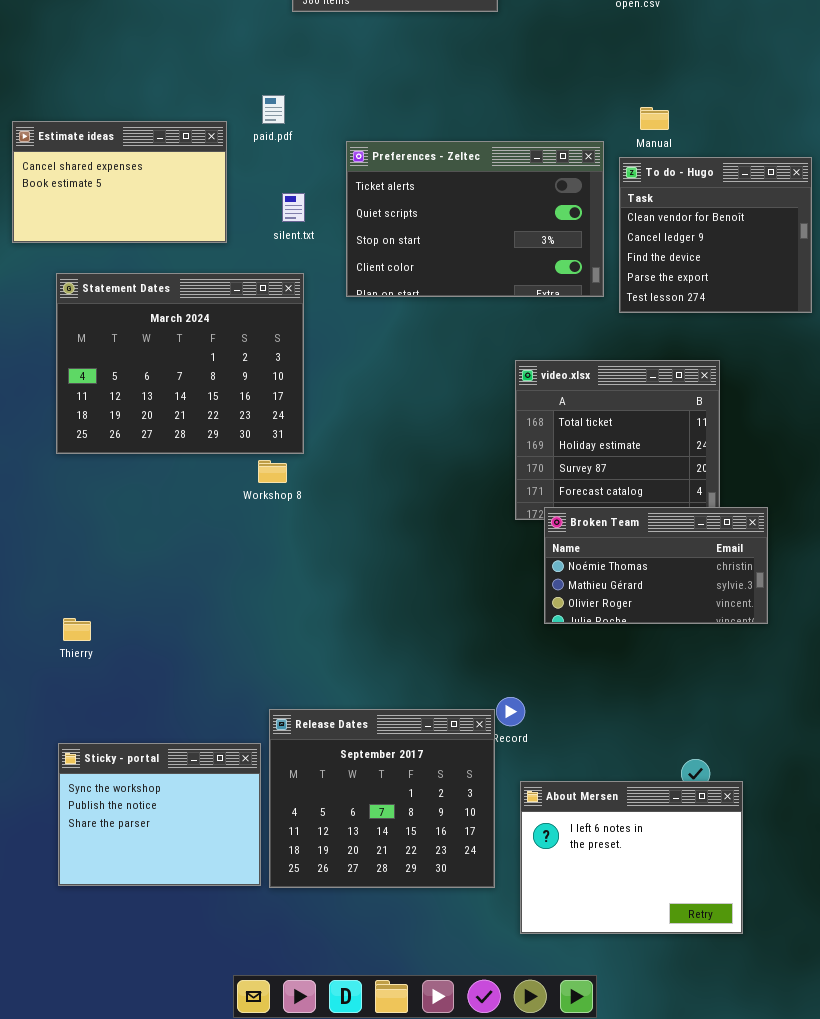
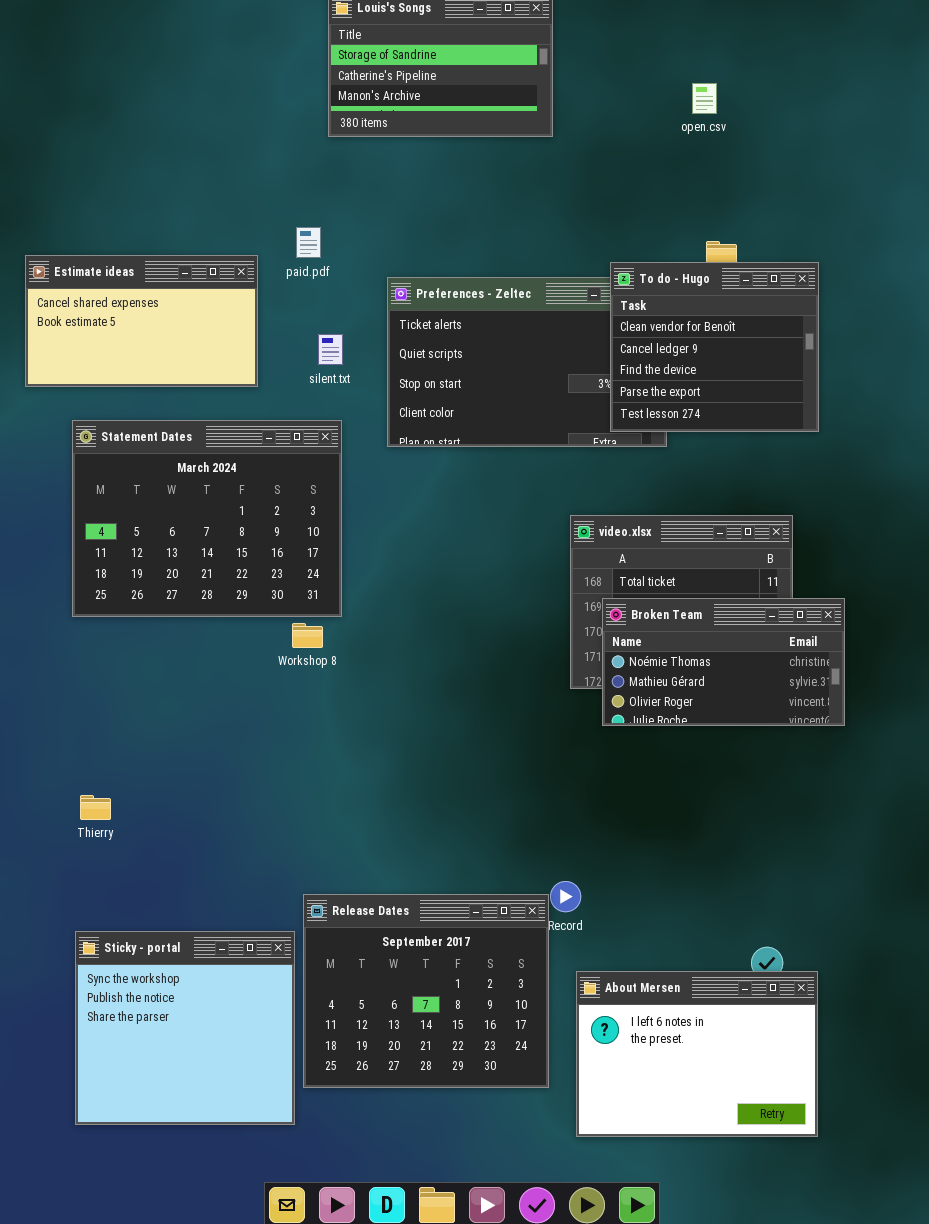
To do - Hugo: [619,157,812,313] -> [610,262,819,432], moved
Broken Team: [544,507,768,624] -> [602,598,845,726], moved
Sticky - portal: [58,743,261,886] -> [75,931,295,1125], resized

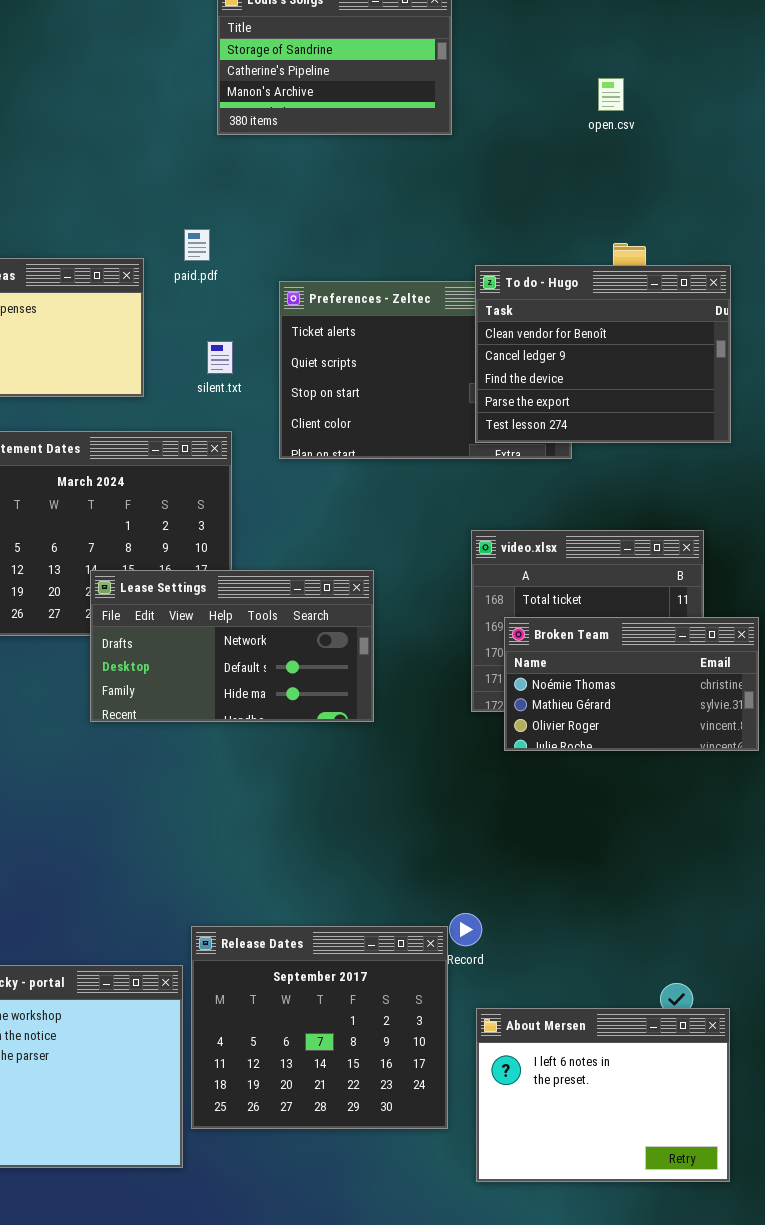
To do - Hugo: [610,262,819,432] -> [475,265,731,443], resized
Lease Settings: none -> [90,570,374,722], opened

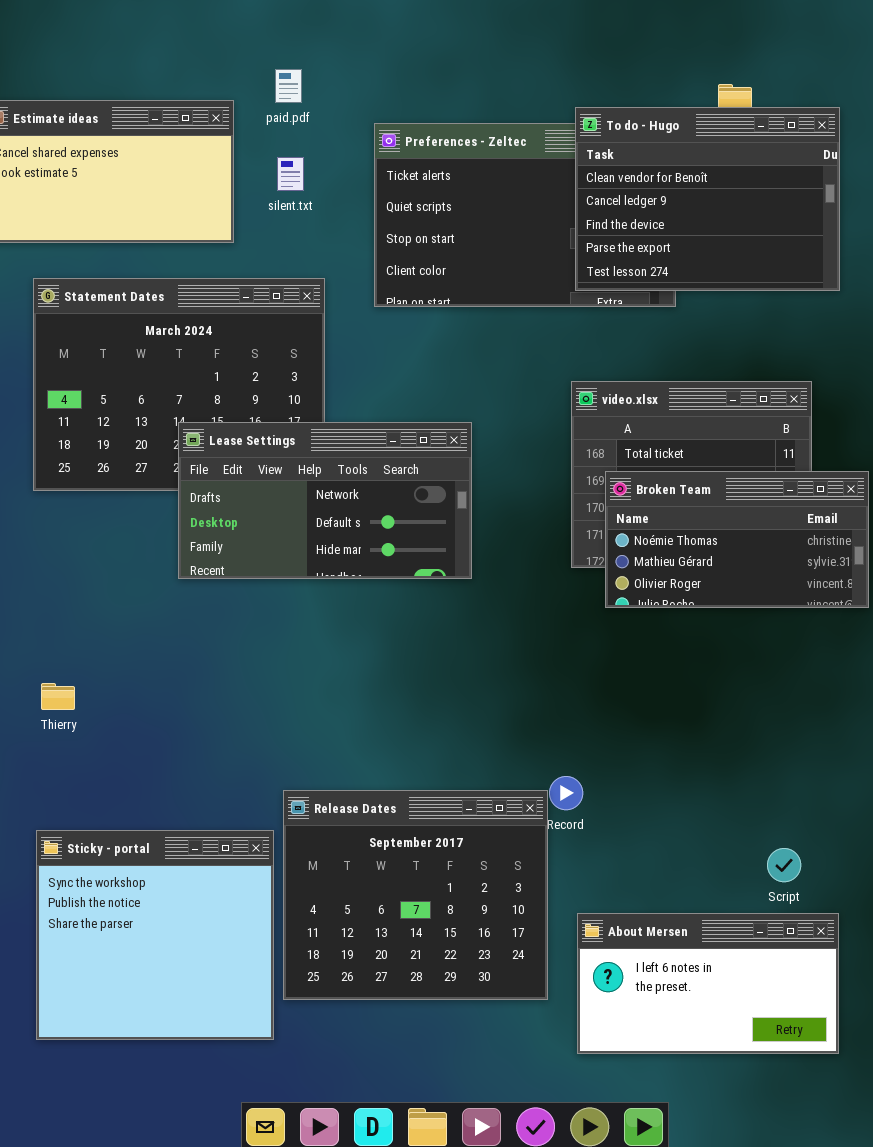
silent.txt: [207,341,233,374] -> [277,157,304,191], moved
About Mersen: [476,1008,730,1182] -> [577,913,839,1054], resized

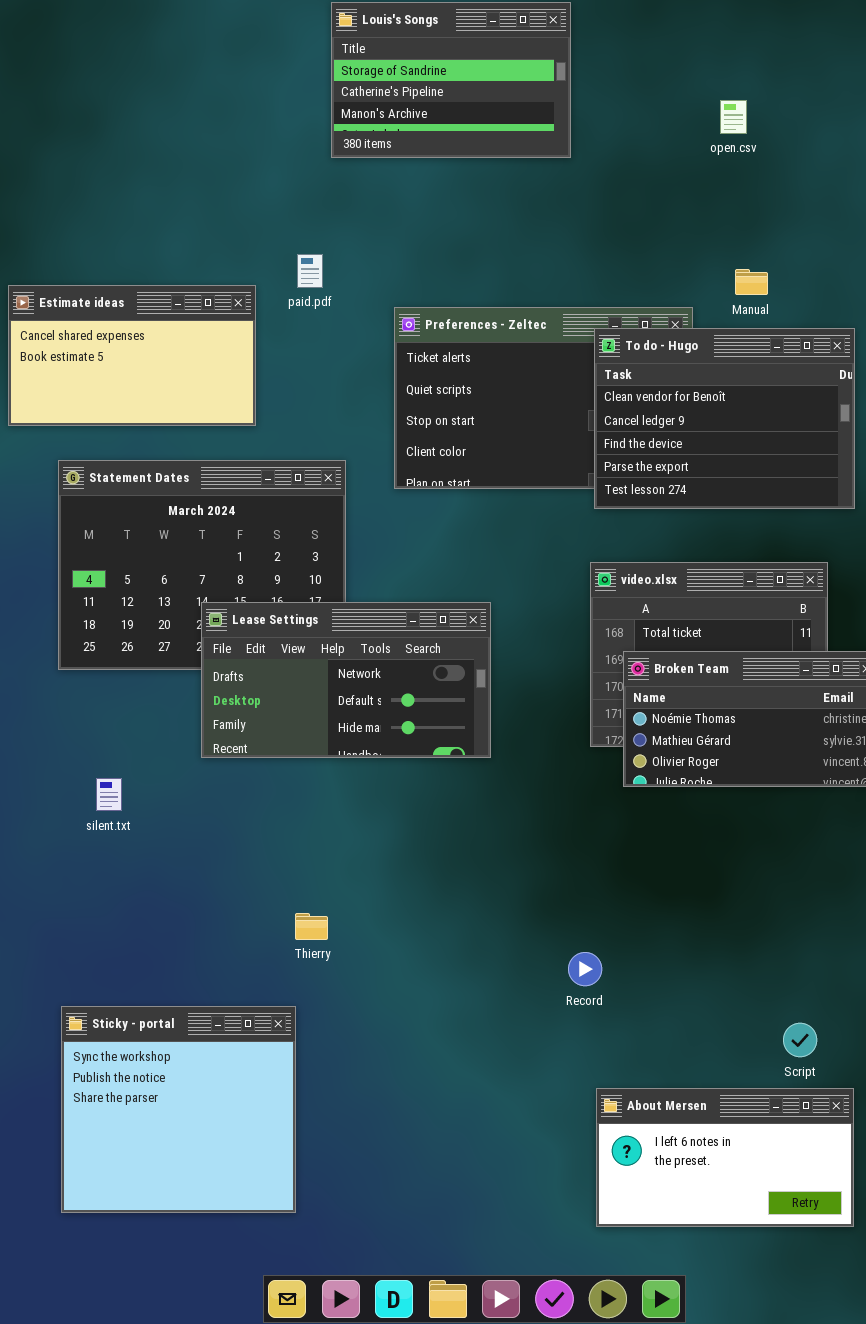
To do - Hugo: [575,107,840,291] -> [594,328,855,509], moved
silent.txt: [277,157,304,191] -> [96,778,122,811], moved
Thierry: [41,683,75,710] -> [295,913,328,940], moved
Release Dates: [283,790,548,1000] -> none, closed

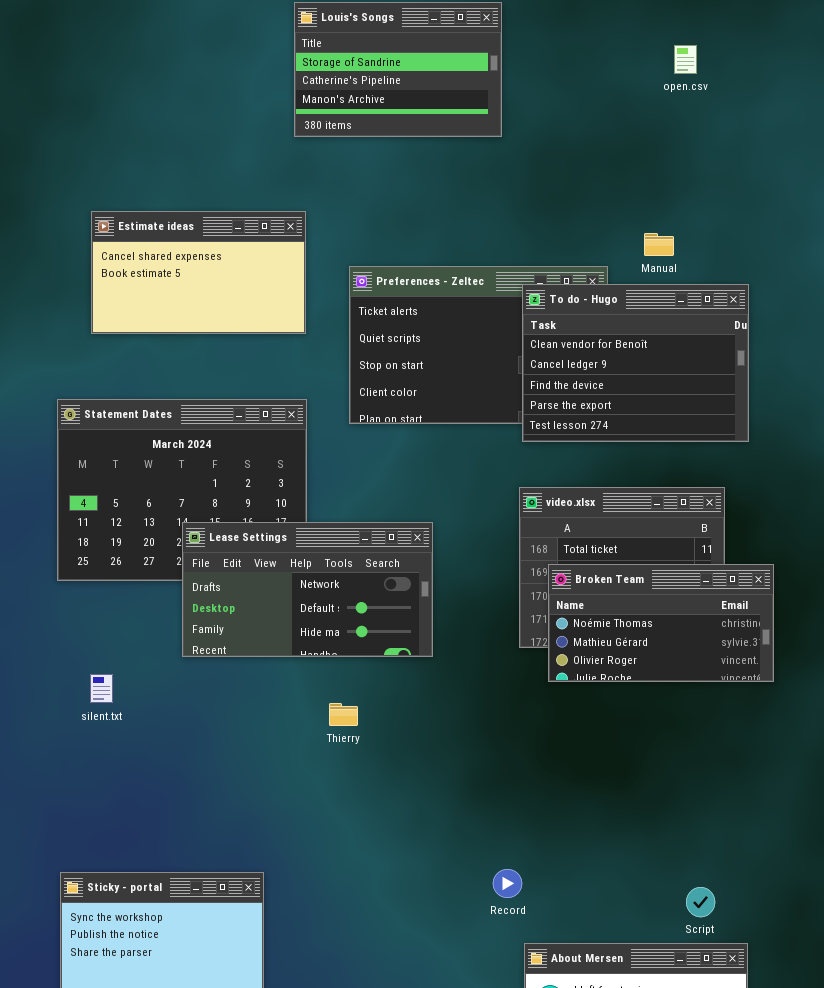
open.csv: [720,100,747,134] -> [674,45,697,74], moved
Estimate ideas: [8,285,256,426] -> [91,211,306,334], moved
Thierry: [295,913,328,940] -> [329,703,358,726], moved
Record: [568,952,602,986] -> [493,869,522,898], moved

